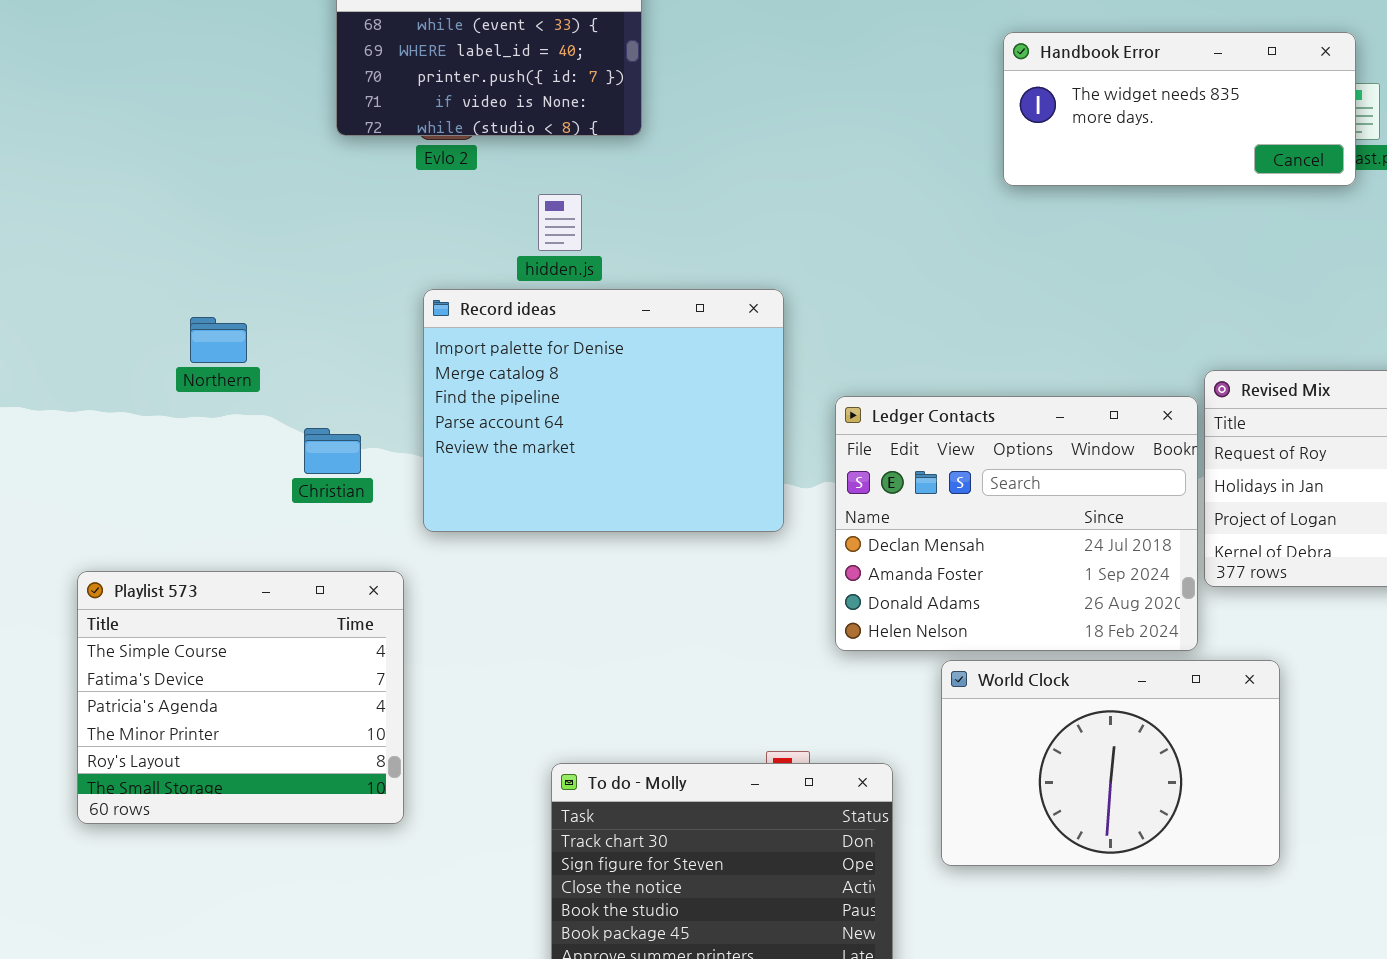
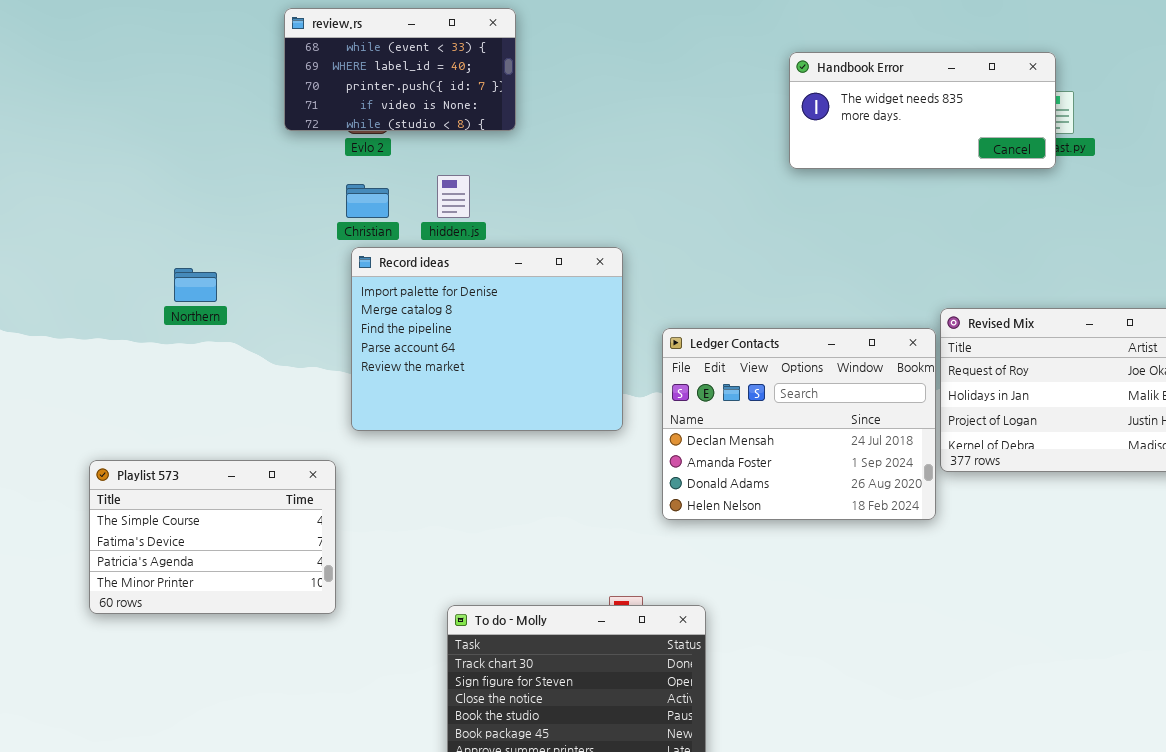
Christian: [304,428,361,474] -> [346,184,389,218], moved
Playlist 573: [77,571,404,824] -> [89,460,336,614], resized
World Clock: [941,660,1280,866] -> none, closed

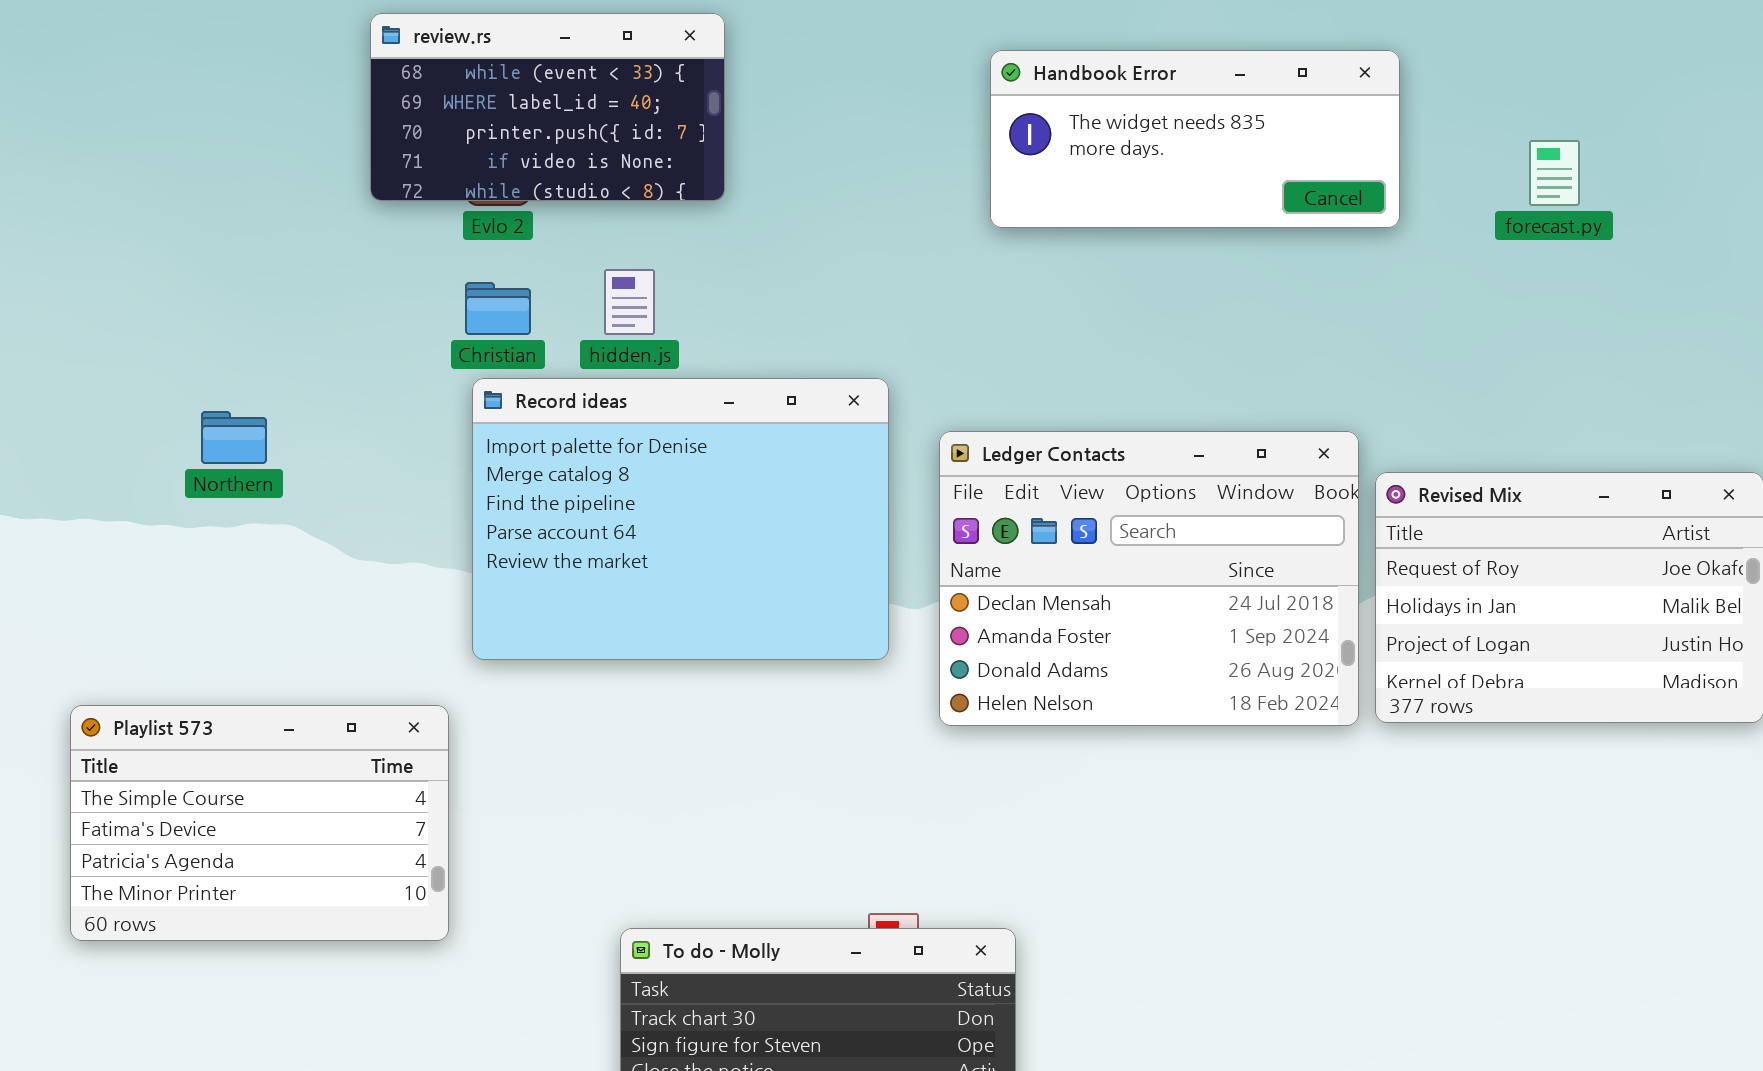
Handbook Error: [789,52,1056,169] -> [990,50,1400,228], moved
Ledger Contacts: [662,328,936,520] -> [939,431,1359,726], moved

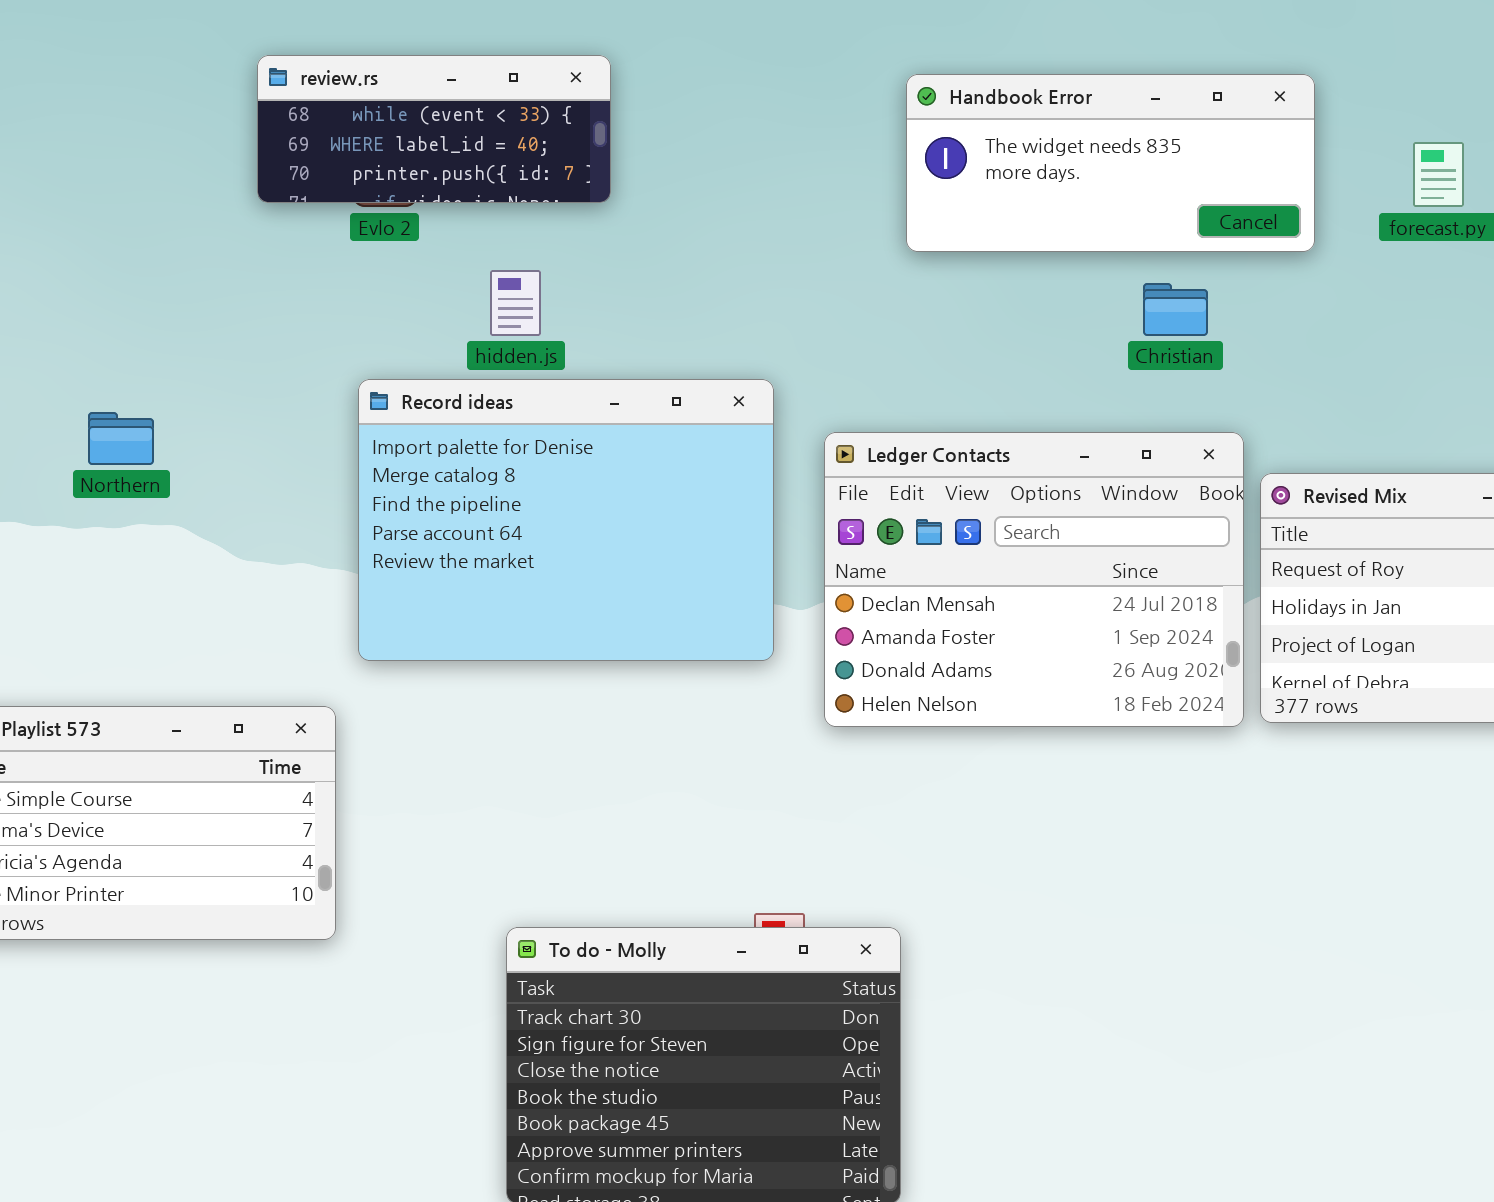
review.rs: [370,13,725,201] -> [257,55,611,203], resized
Handbook Error: [990,50,1400,228] -> [906,74,1315,252], moved
Christian: [465,282,531,335] -> [1143,283,1208,336], moved

